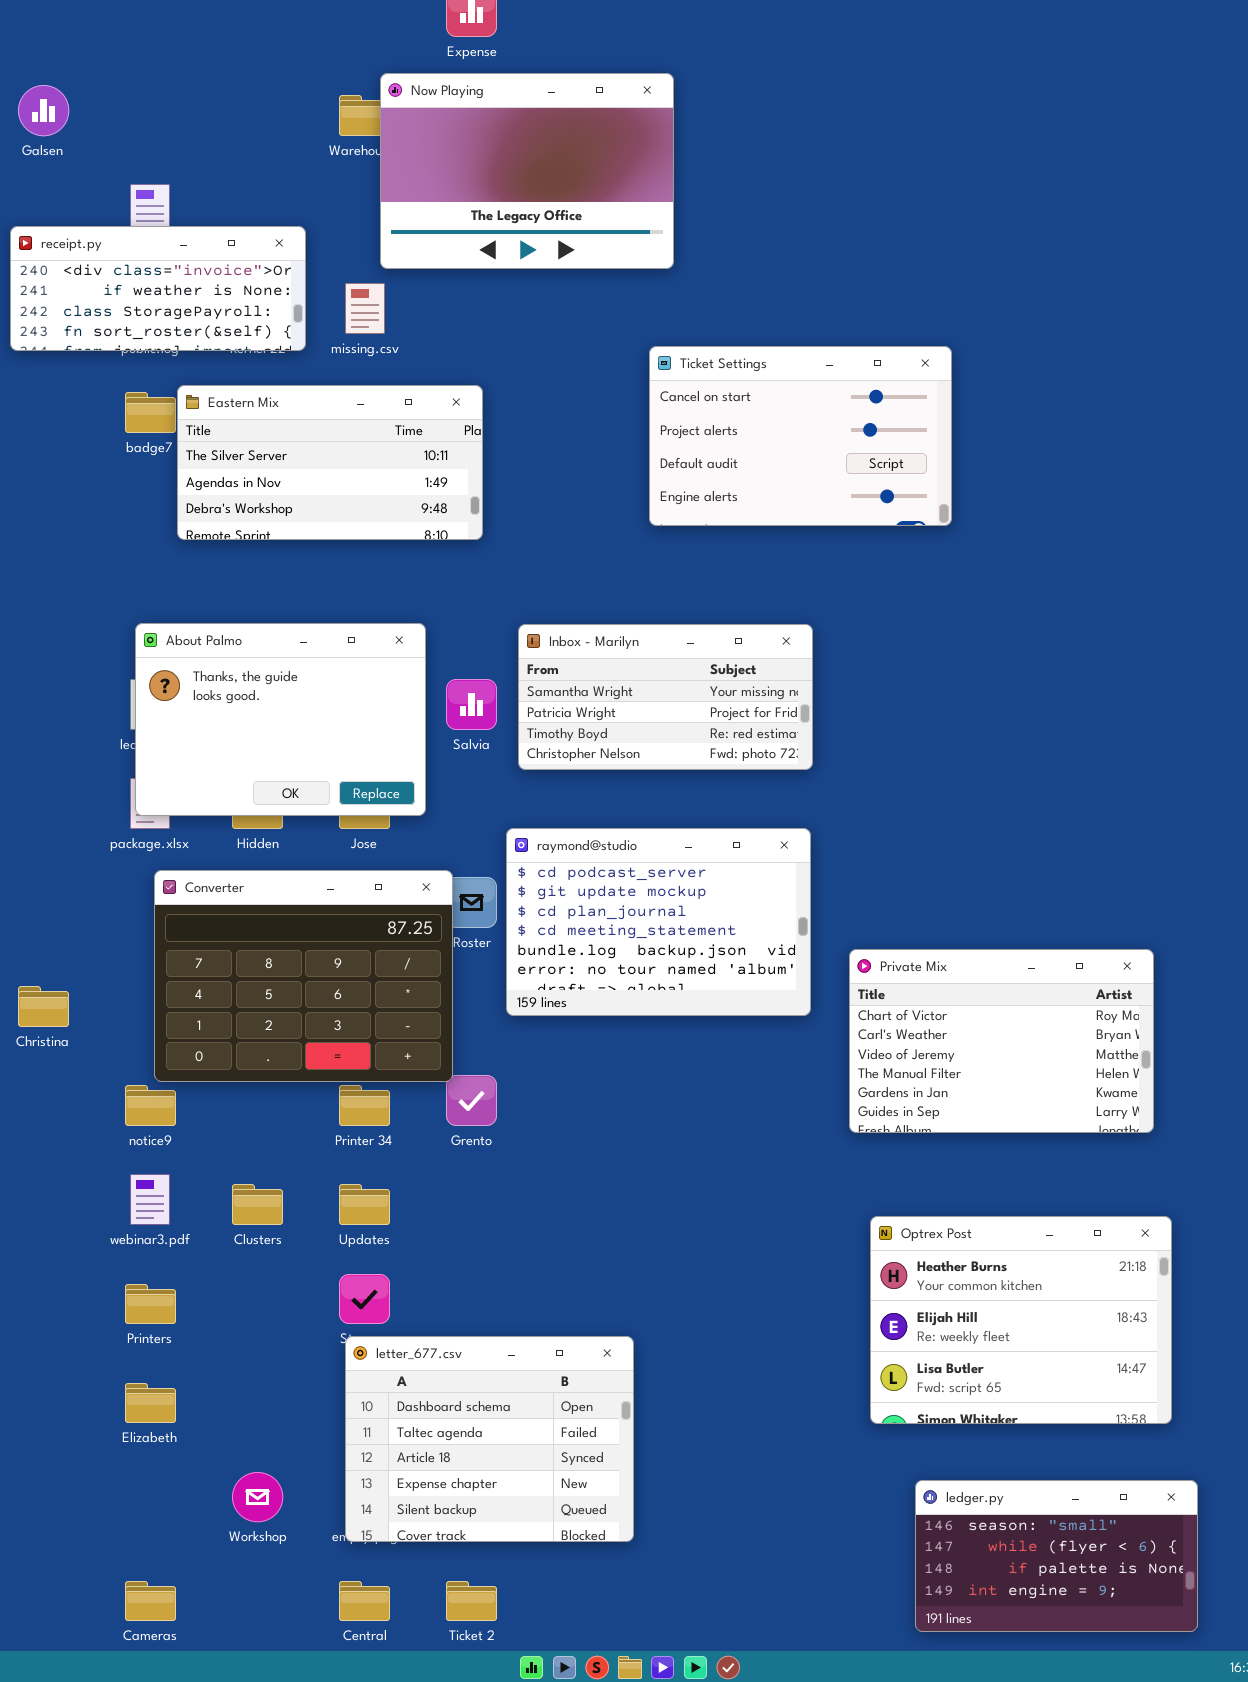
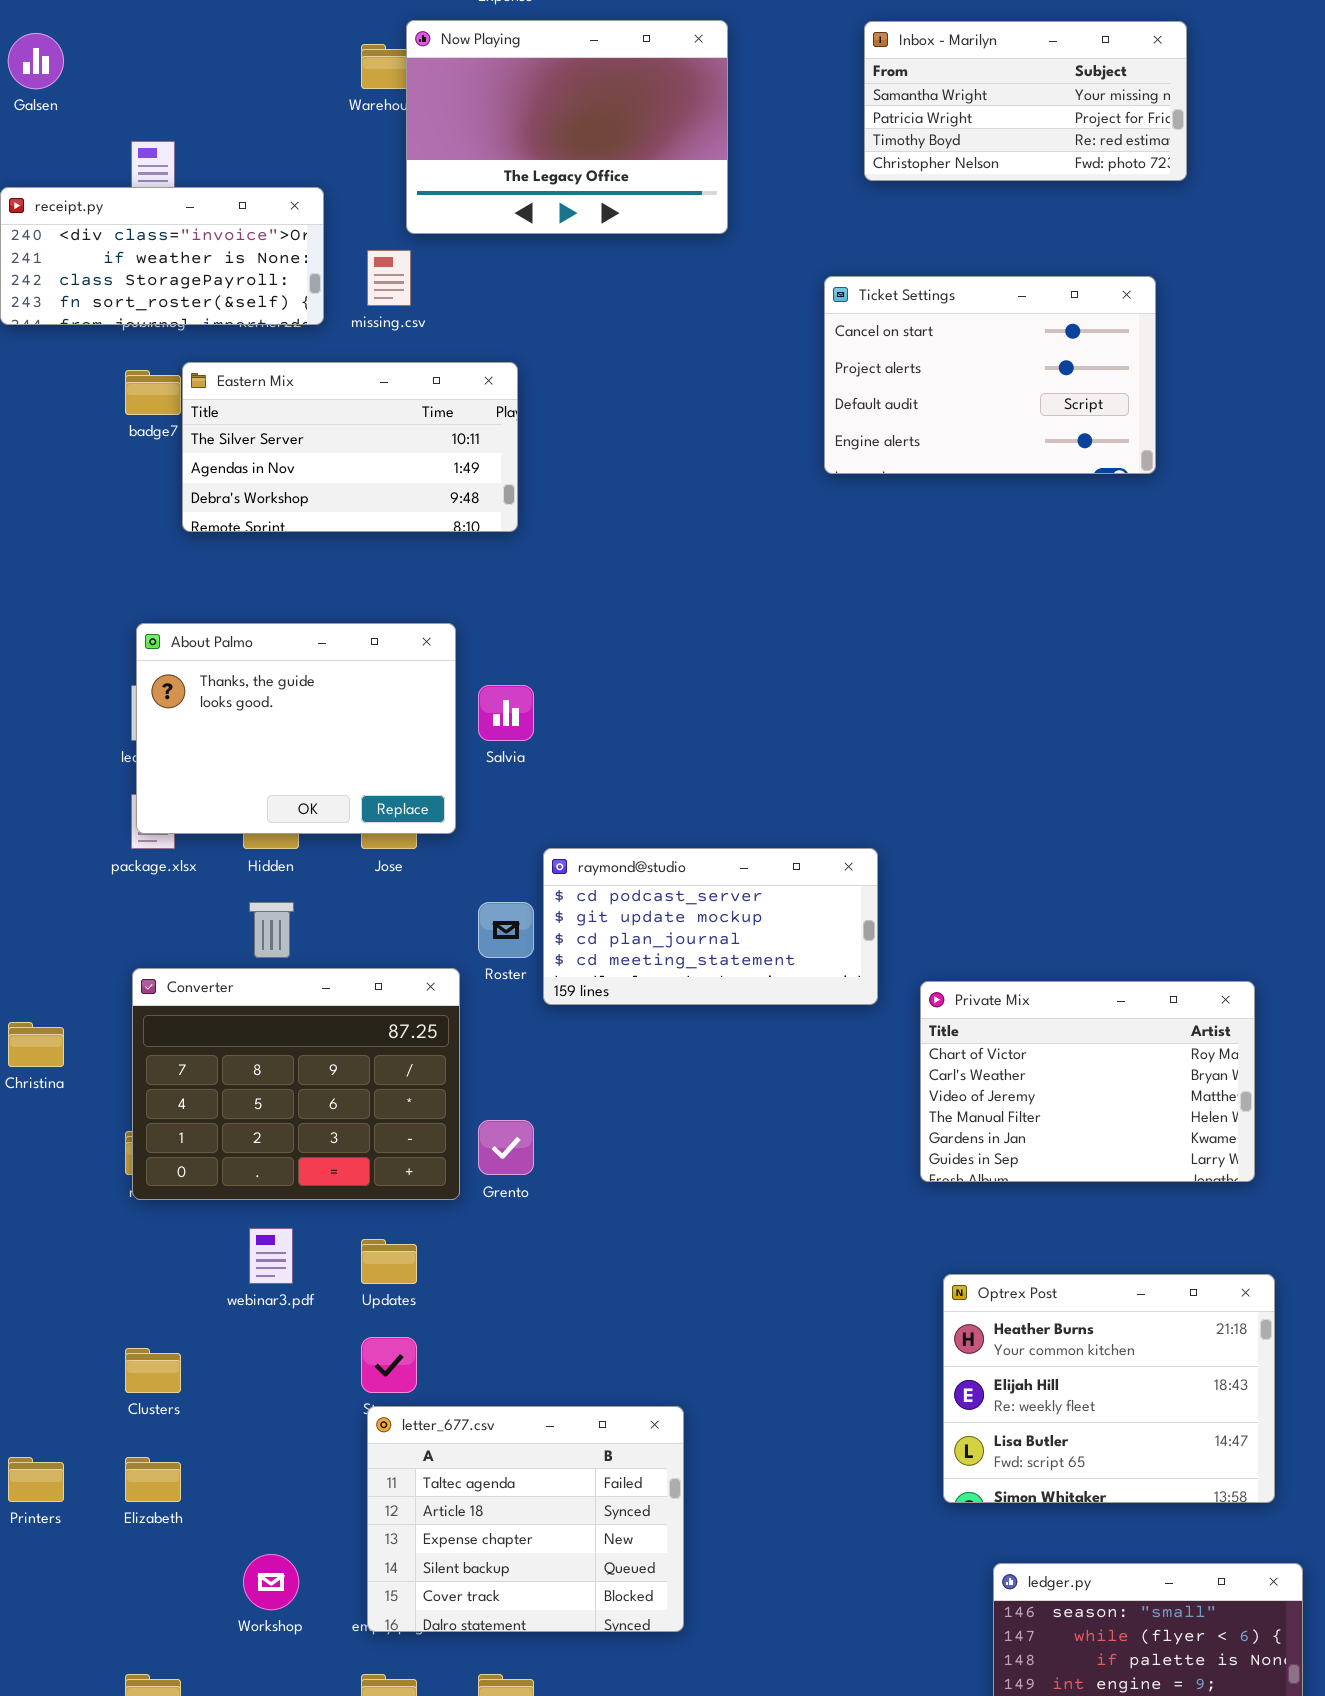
Ticket Settings: [649,346,952,526] -> [824,276,1156,474], moved
Inbox - Marilyn: [518,624,813,770] -> [864,21,1187,181], moved
raymond@studio: [506,828,811,1016] -> [543,848,878,1005], resized
Converter: [154,870,453,1082] -> [132,968,460,1200], moved
webinar3.pdf: [130,1174,170,1225] -> [249,1228,293,1284], moved
Clusters: [232,1184,283,1225] -> [125,1348,181,1393], moved
Printers: [125,1284,176,1324] -> [8,1457,64,1502], moved
letter_677.csv: [345,1336,634,1542] -> [367,1406,684,1632], scrolled down 1 row

